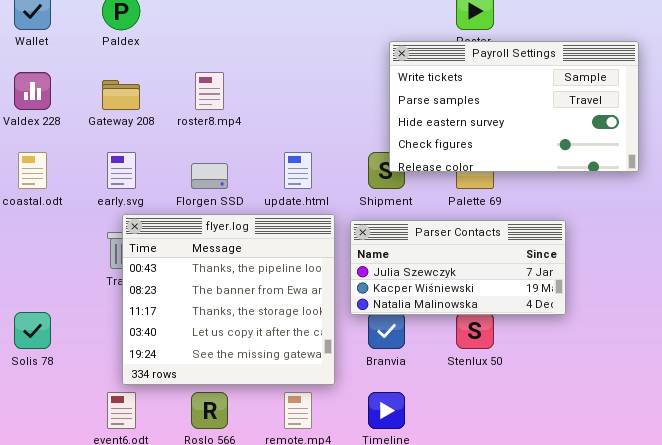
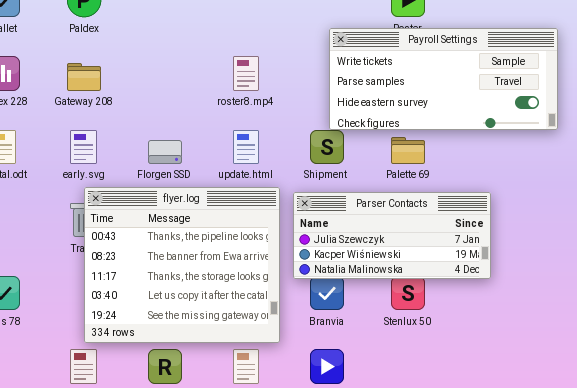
Payroll Settings: [389,41,639,172] -> [329,28,558,130], resized
roster8.mp4: [195,72,224,110] -> [233,56,259,91], moved

